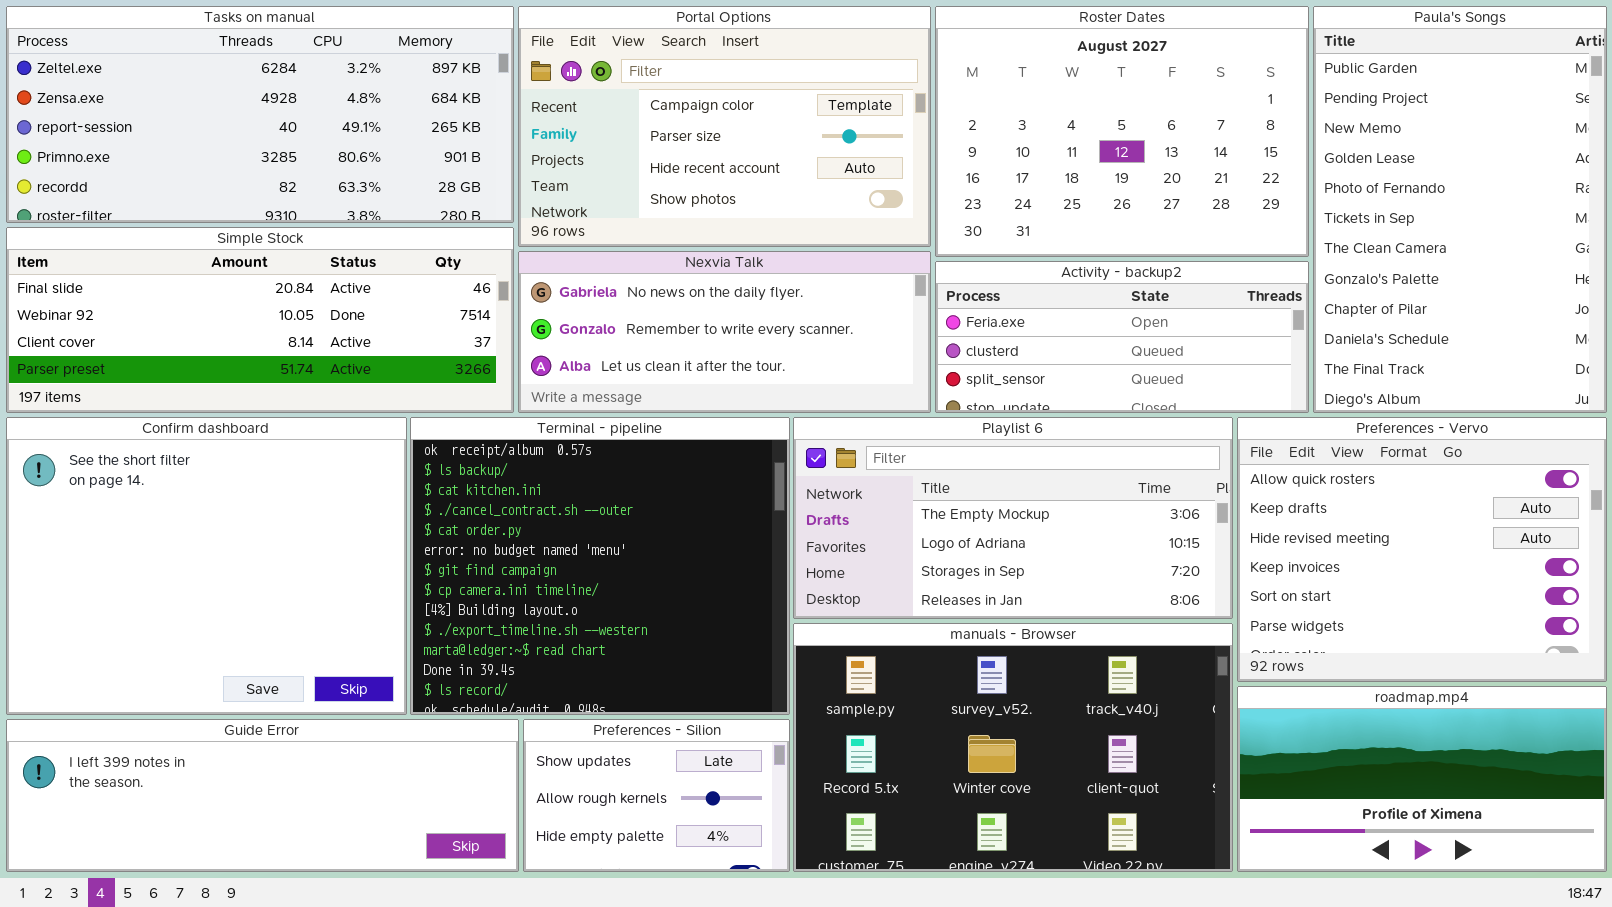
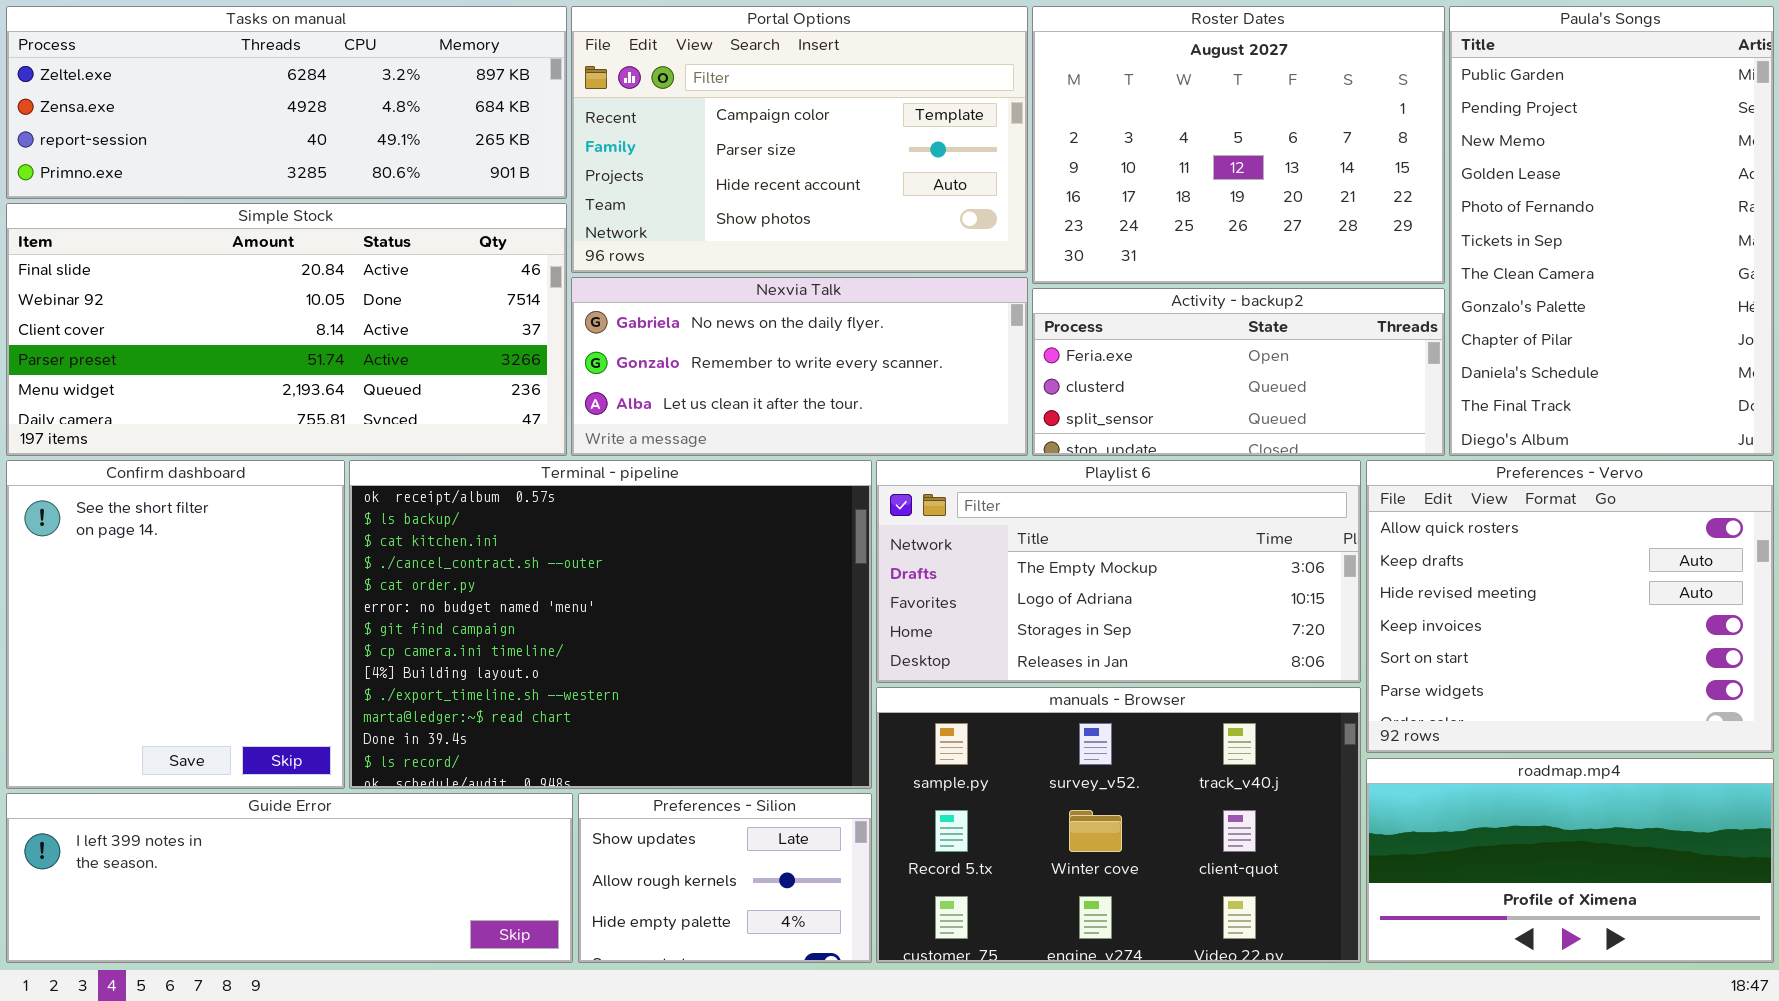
Tasks on manual: [6,6,514,223] -> [6,6,567,199], resized
Simple Stock: [6,227,514,413] -> [6,203,567,456], resized
Confirm dashboard: [6,417,407,715] -> [6,460,345,789], resized
Terminal - pipeline: [410,417,790,715] -> [349,460,872,789], resized

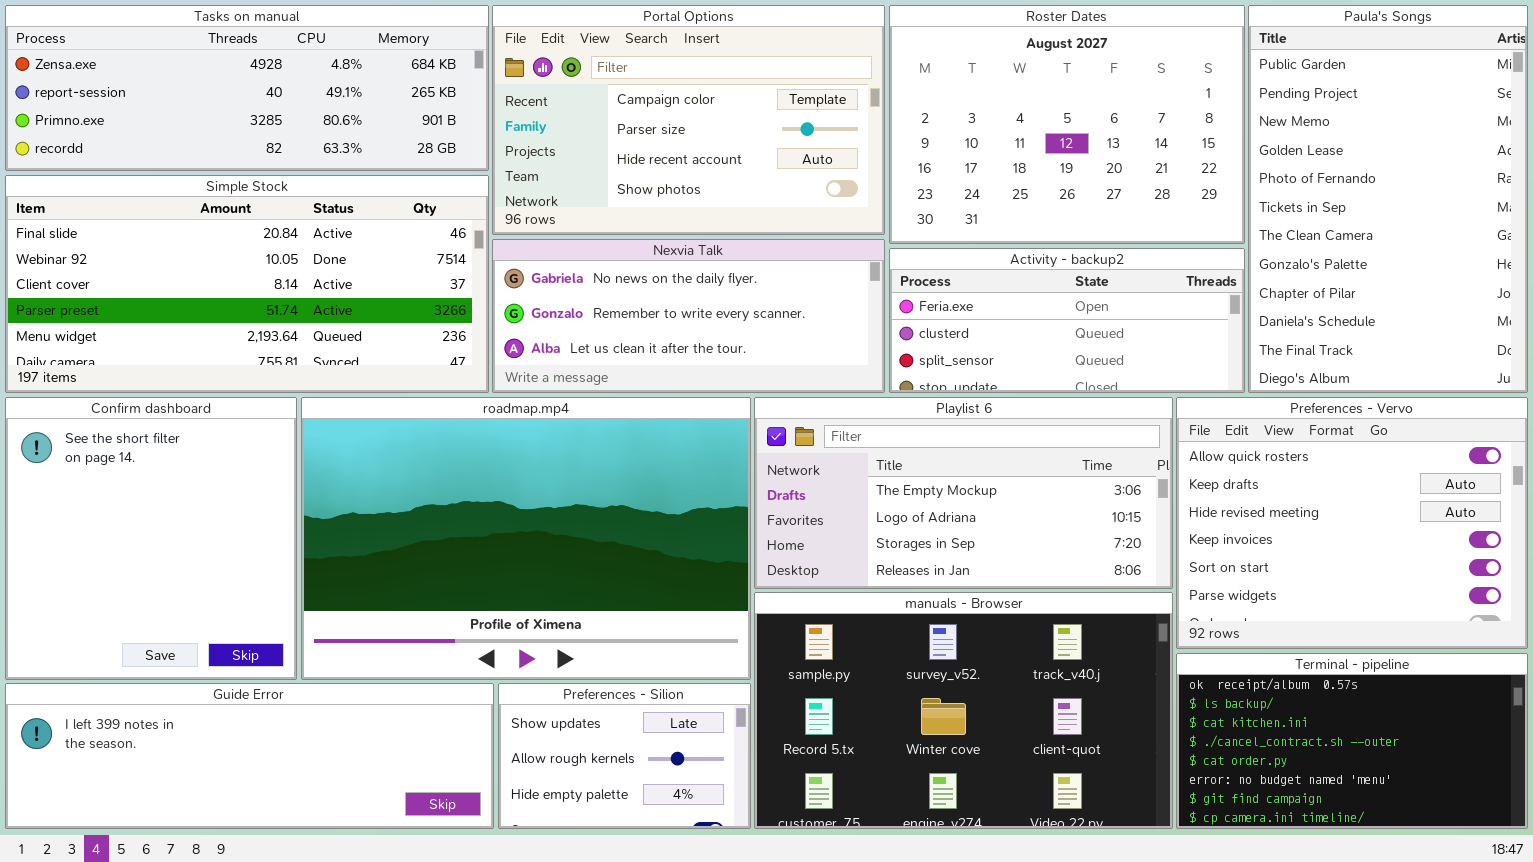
Tasks on manual: [6,6,567,199] -> [5,5,489,171], scrolled down 1 row
Terminal - pipeline: [349,460,872,789] -> [1176,653,1528,829], moved, resized
roadmap.mp4: [1366,758,1774,963] -> [301,397,751,680], moved, resized

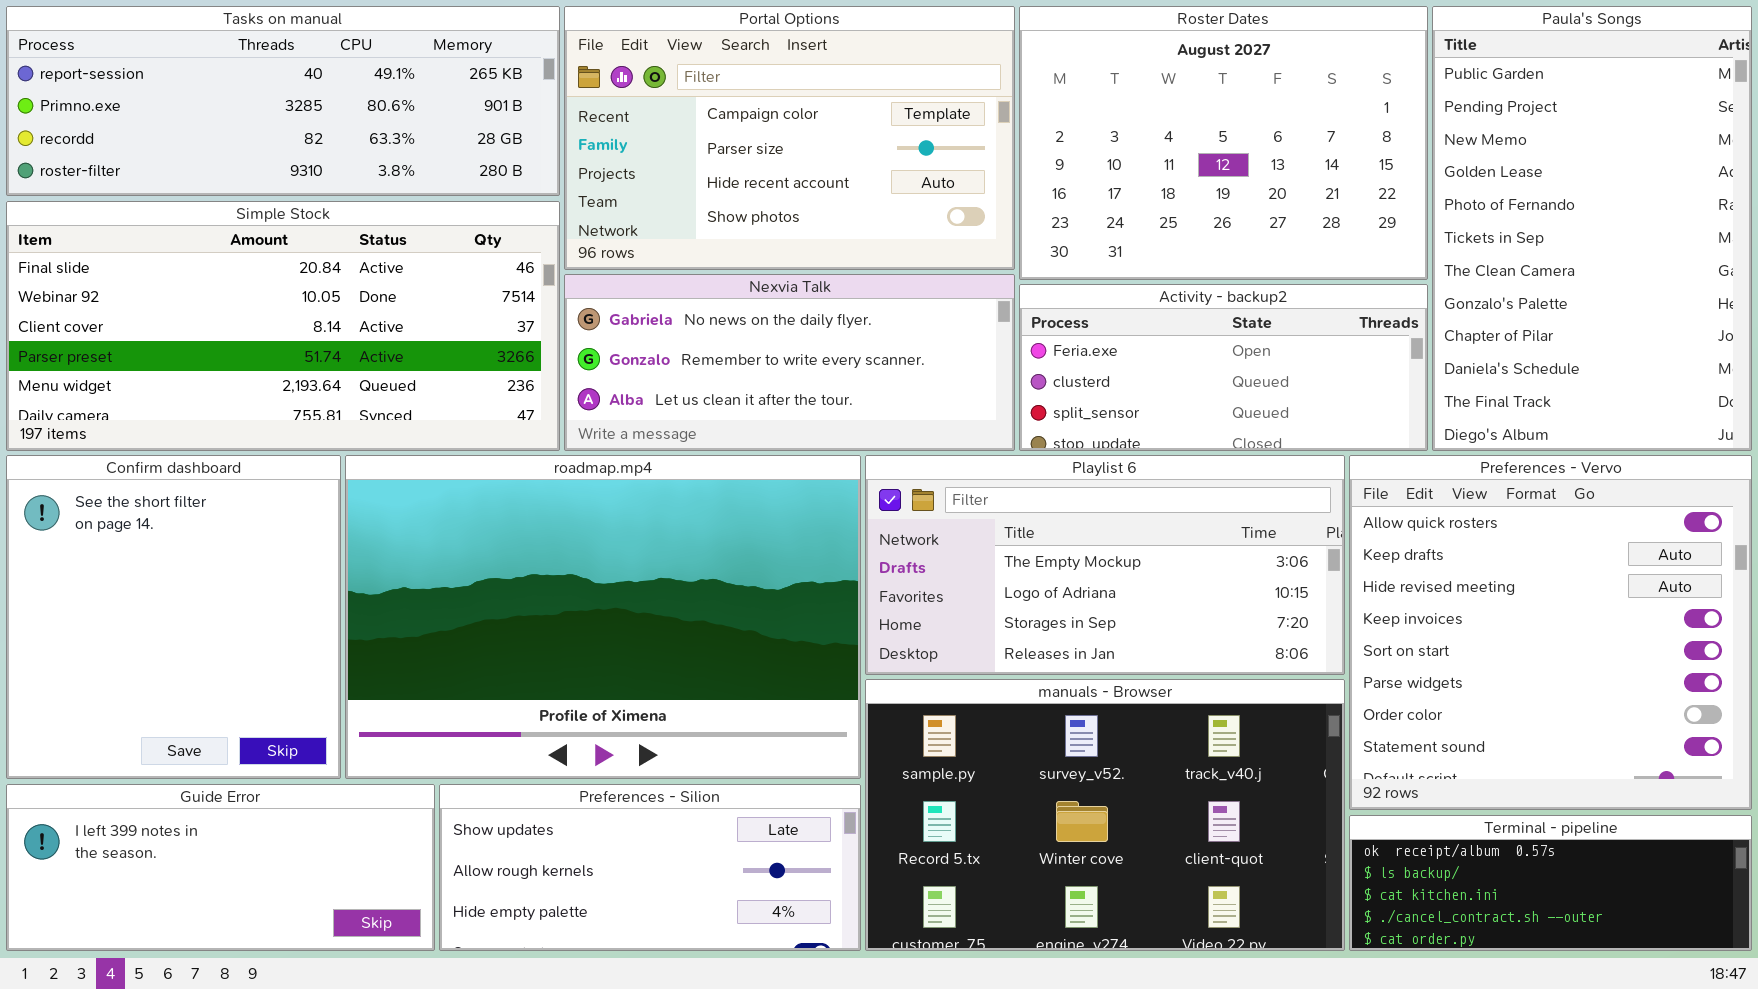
Tasks on manual: [5,5,489,171] -> [6,6,560,196], scrolled down 1 row
Preferences - Vervo: [1176,397,1528,649] -> [1349,455,1752,810], resized
Terminal - pipeline: [1176,653,1528,829] -> [1349,815,1752,951], resized
Guide Error: [5,683,494,829] -> [6,784,435,951], resized
Preferences - Silion: [498,683,751,829] -> [439,784,861,951], resized

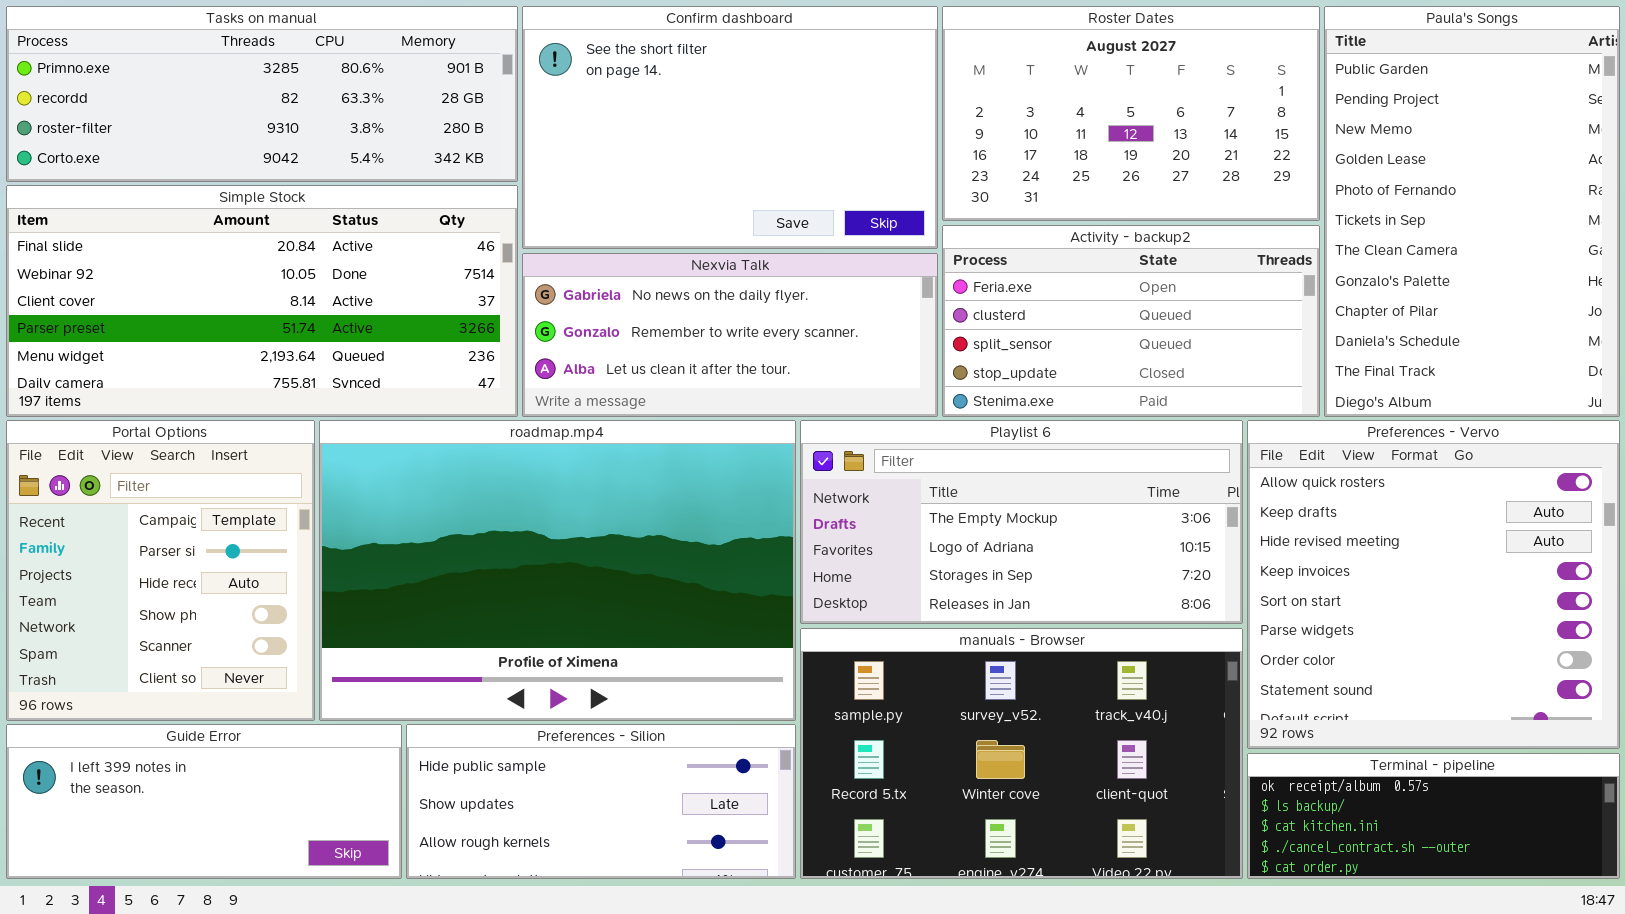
Tasks on manual: [6,6,560,196] -> [6,6,518,182], scrolled down 1 row
Portal Options: [564,6,1015,270] -> [6,420,315,721], moved, resized
Roster Dates: [1019,6,1428,280] -> [942,6,1320,221], resized
Activity - backup2: [1019,284,1428,451] -> [942,225,1320,417], resized
Confirm dashboard: [6,455,341,779] -> [522,6,938,249], moved, resized
Preferences - Silion: [439,784,861,951] -> [406,724,796,879], scrolled up 1 row

